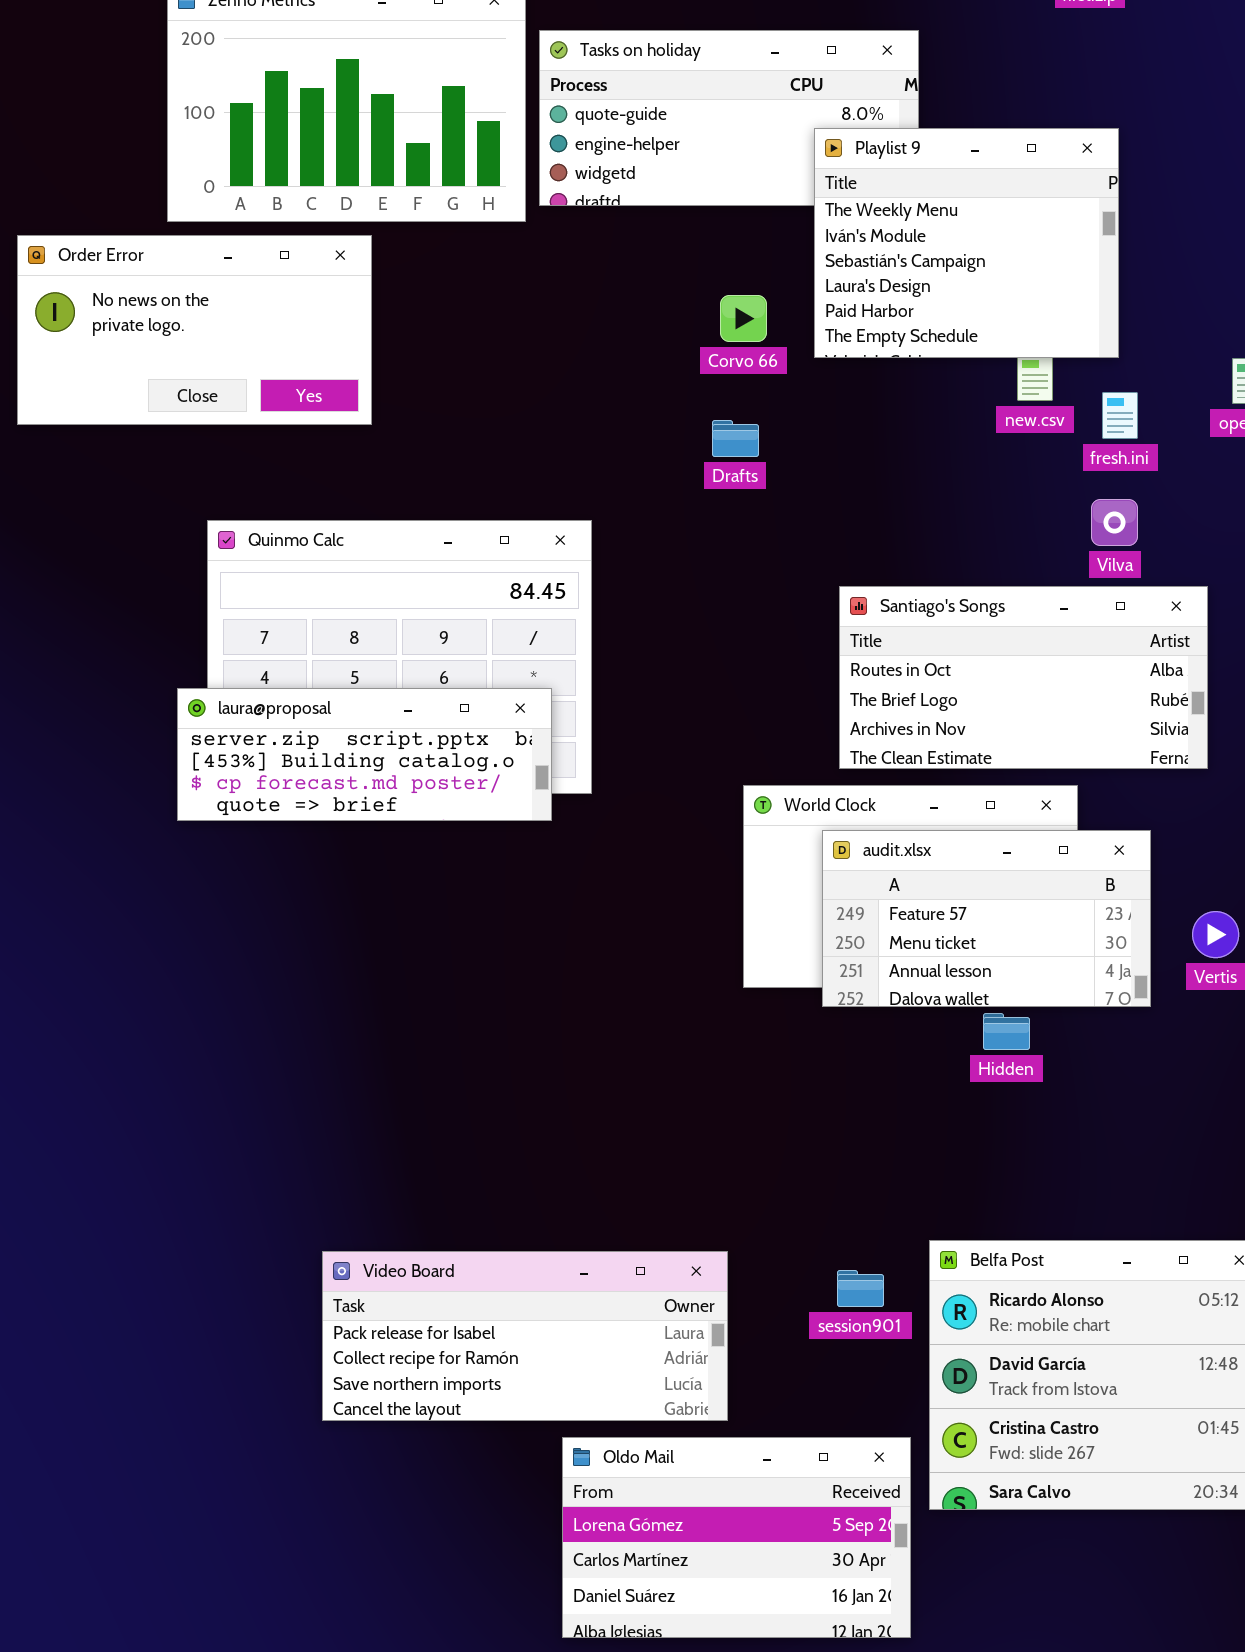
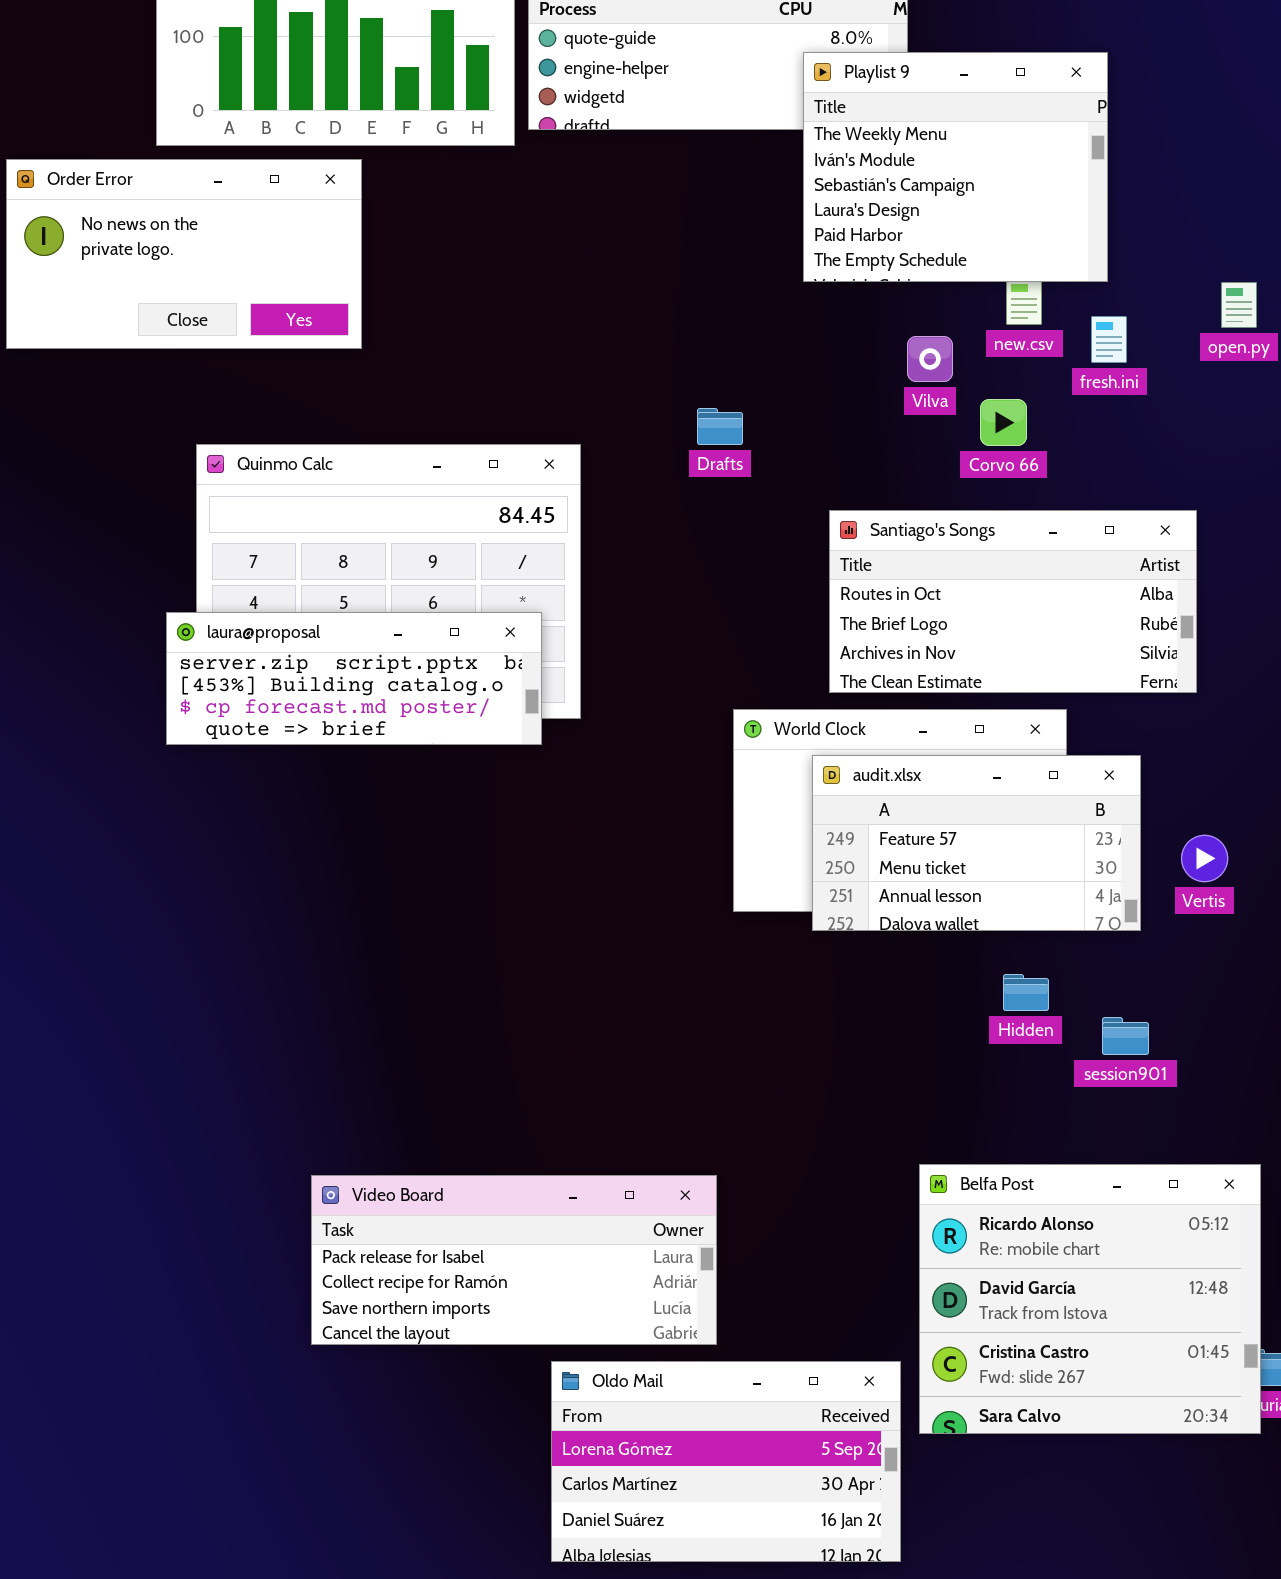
Corvo 66: [720,295,767,342] -> [980,399,1027,446], moved
Drafts: [712,420,759,457] -> [697,408,743,445], moved
Vilva: [1091,499,1138,546] -> [907,336,953,382], moved
Hidden: [983,1013,1030,1050] -> [1003,974,1049,1011], moved
session901: [837,1270,884,1307] -> [1102,1017,1149,1055], moved

